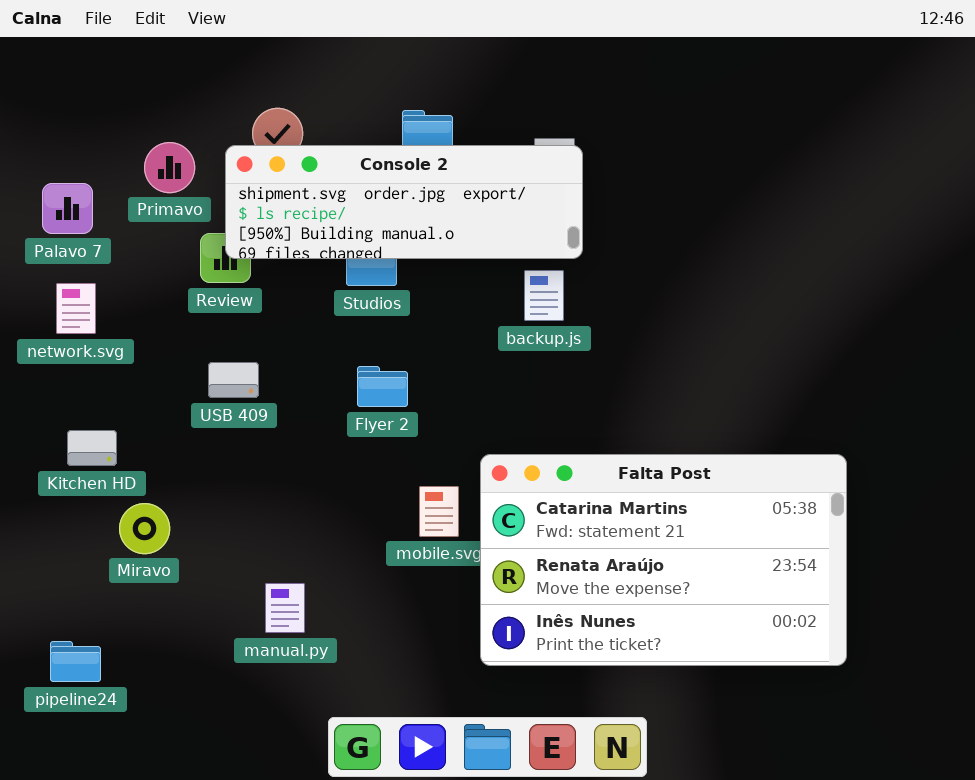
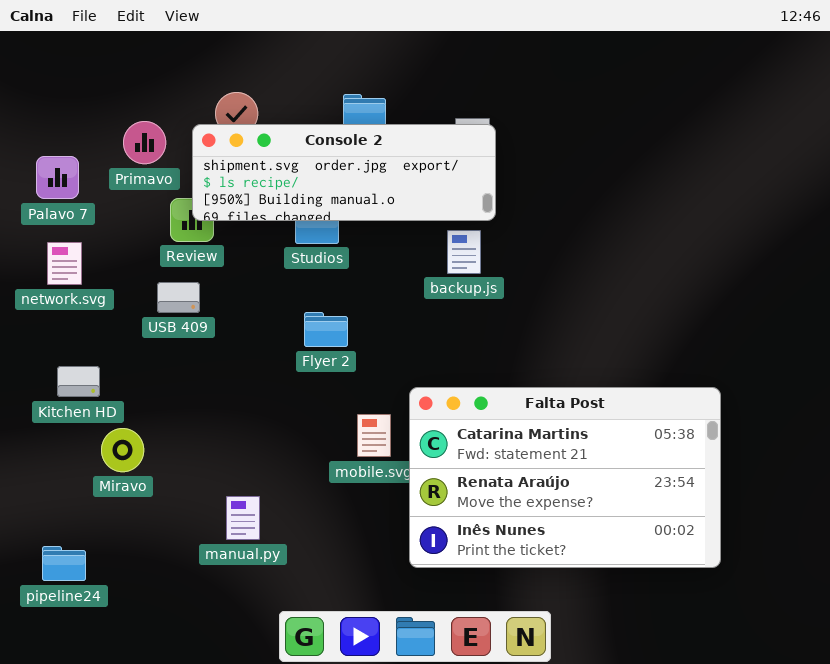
USB 409: [208,362,259,398] -> [157,282,200,313], moved

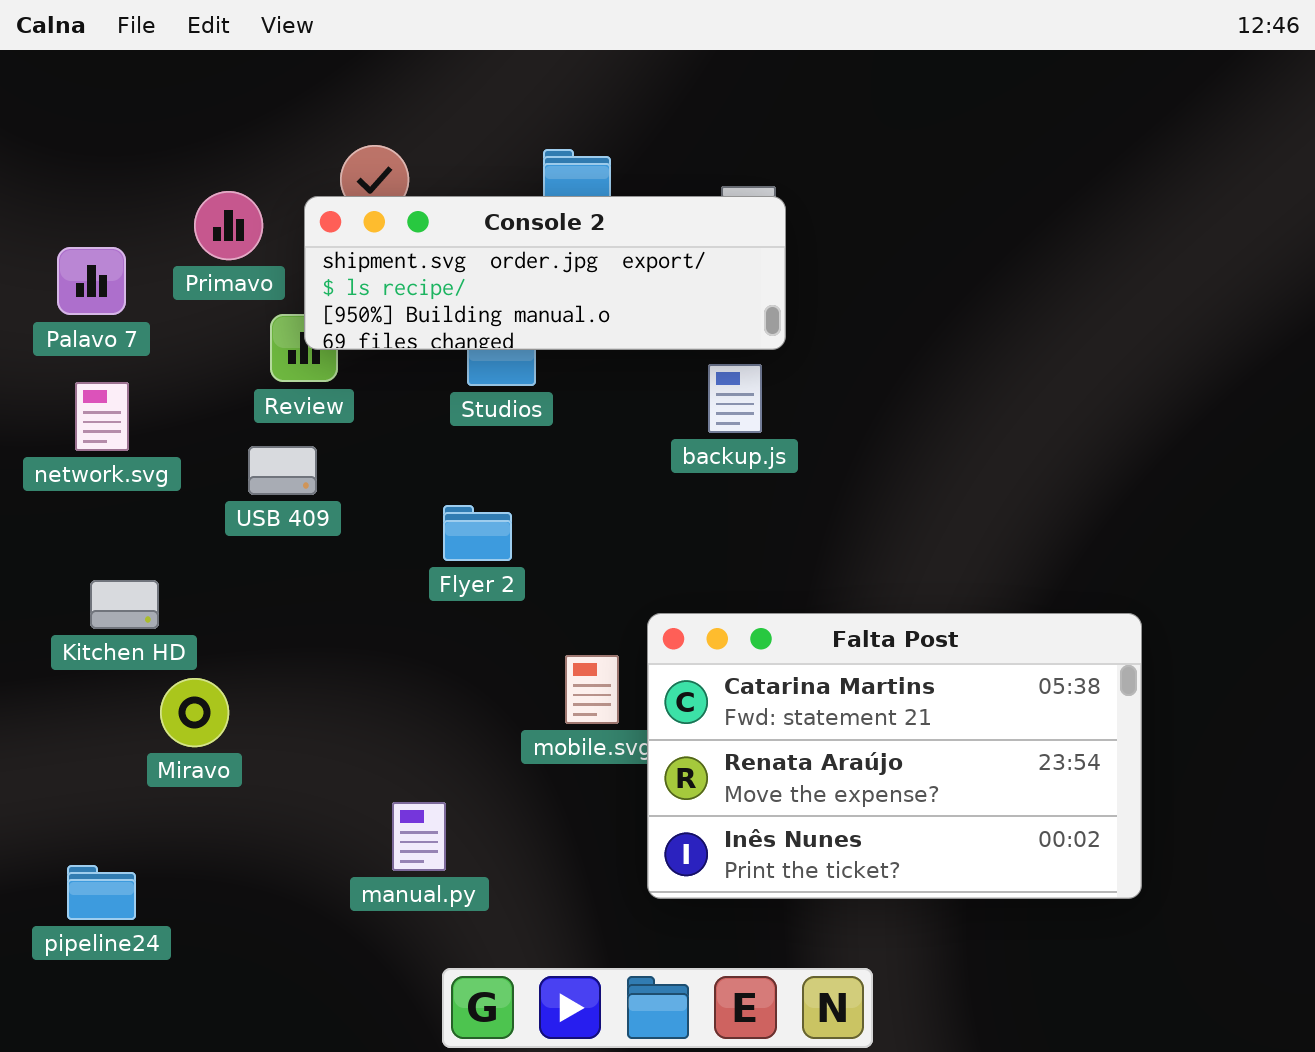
Flyer 2: [304,312,348,347] -> [443,505,512,561], moved
manual.py: [226,496,260,540] -> [392,802,446,871], moved

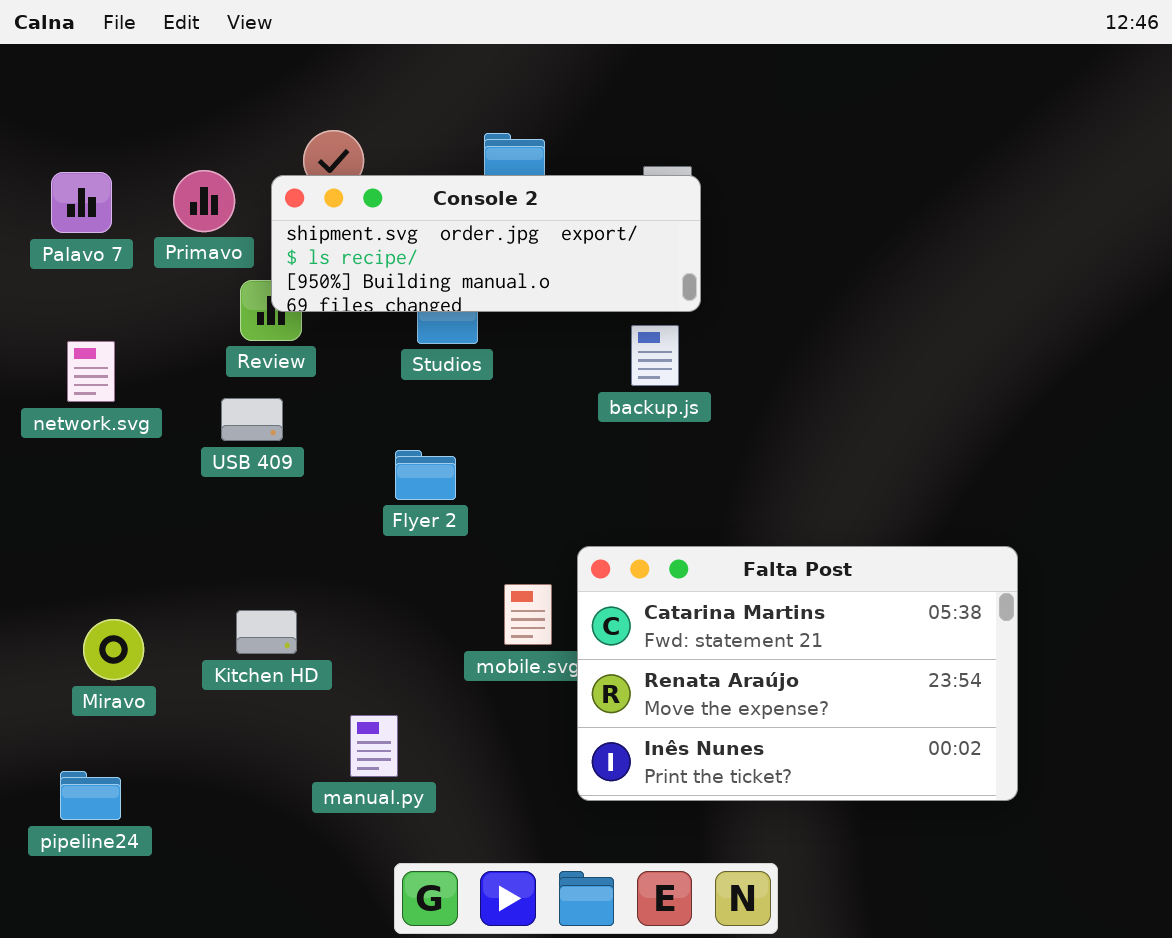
Palavo 7: [57,247,126,315] -> [51,172,112,233], moved
Kitchen HD: [90,580,159,629] -> [236,610,297,654], moved
Miravo: [160,678,229,747] -> [83,619,144,680], moved

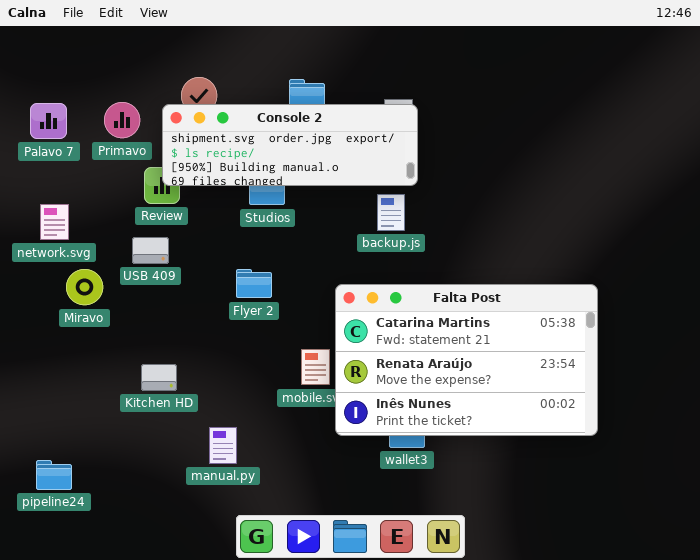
Falta Post: [577,546,1018,801] -> [335,284,598,436], moved
Miravo: [83,619,144,680] -> [66,269,103,305], moved

